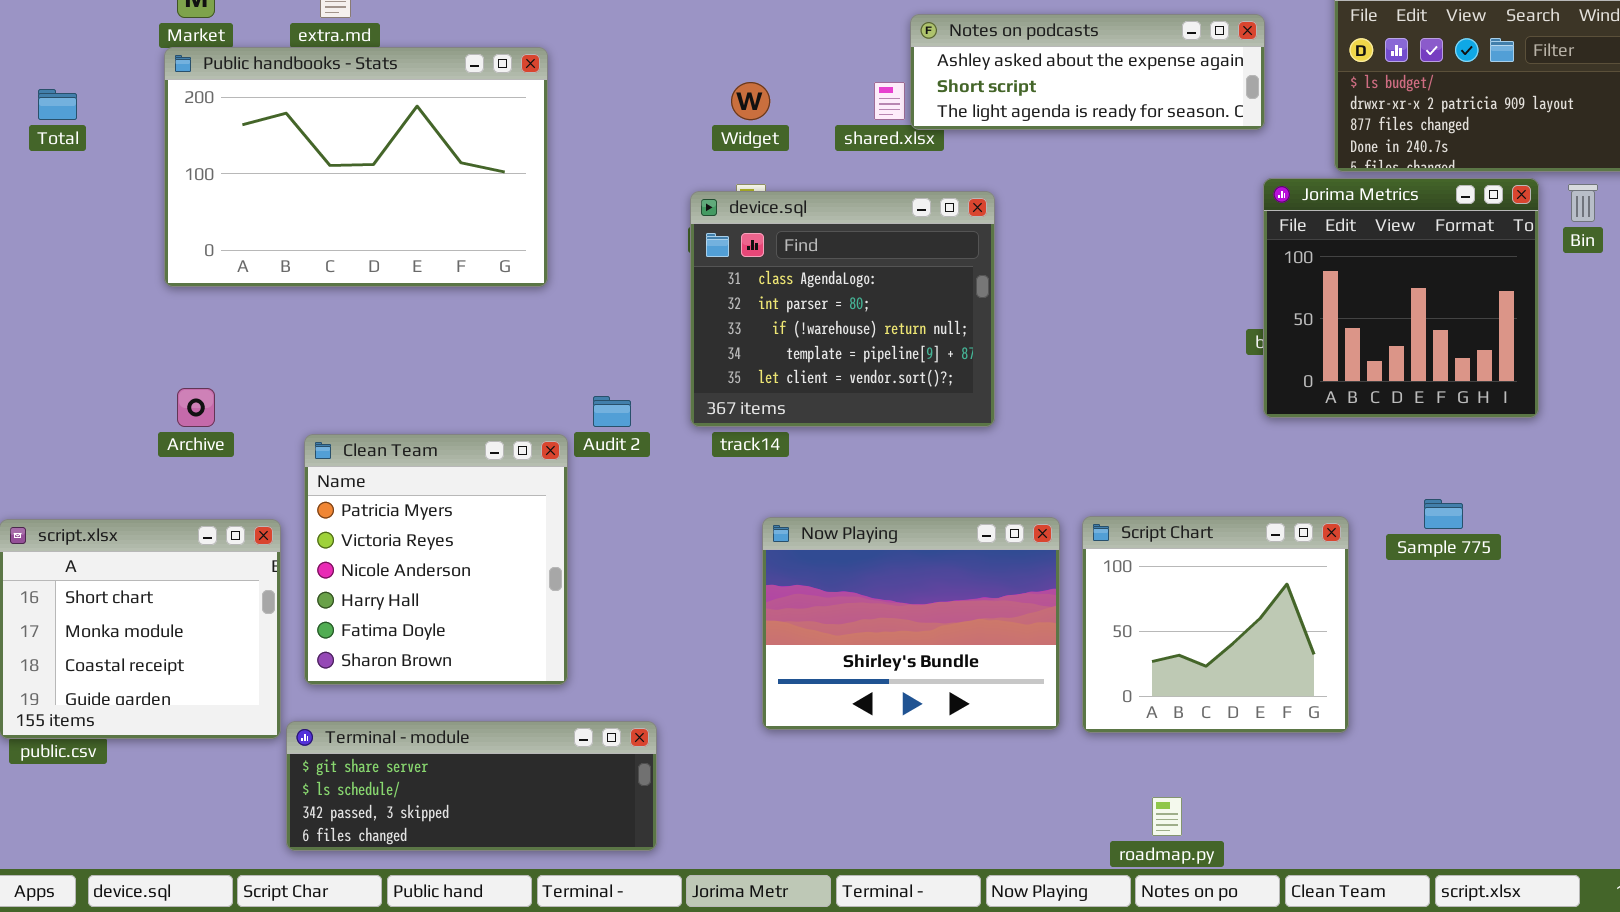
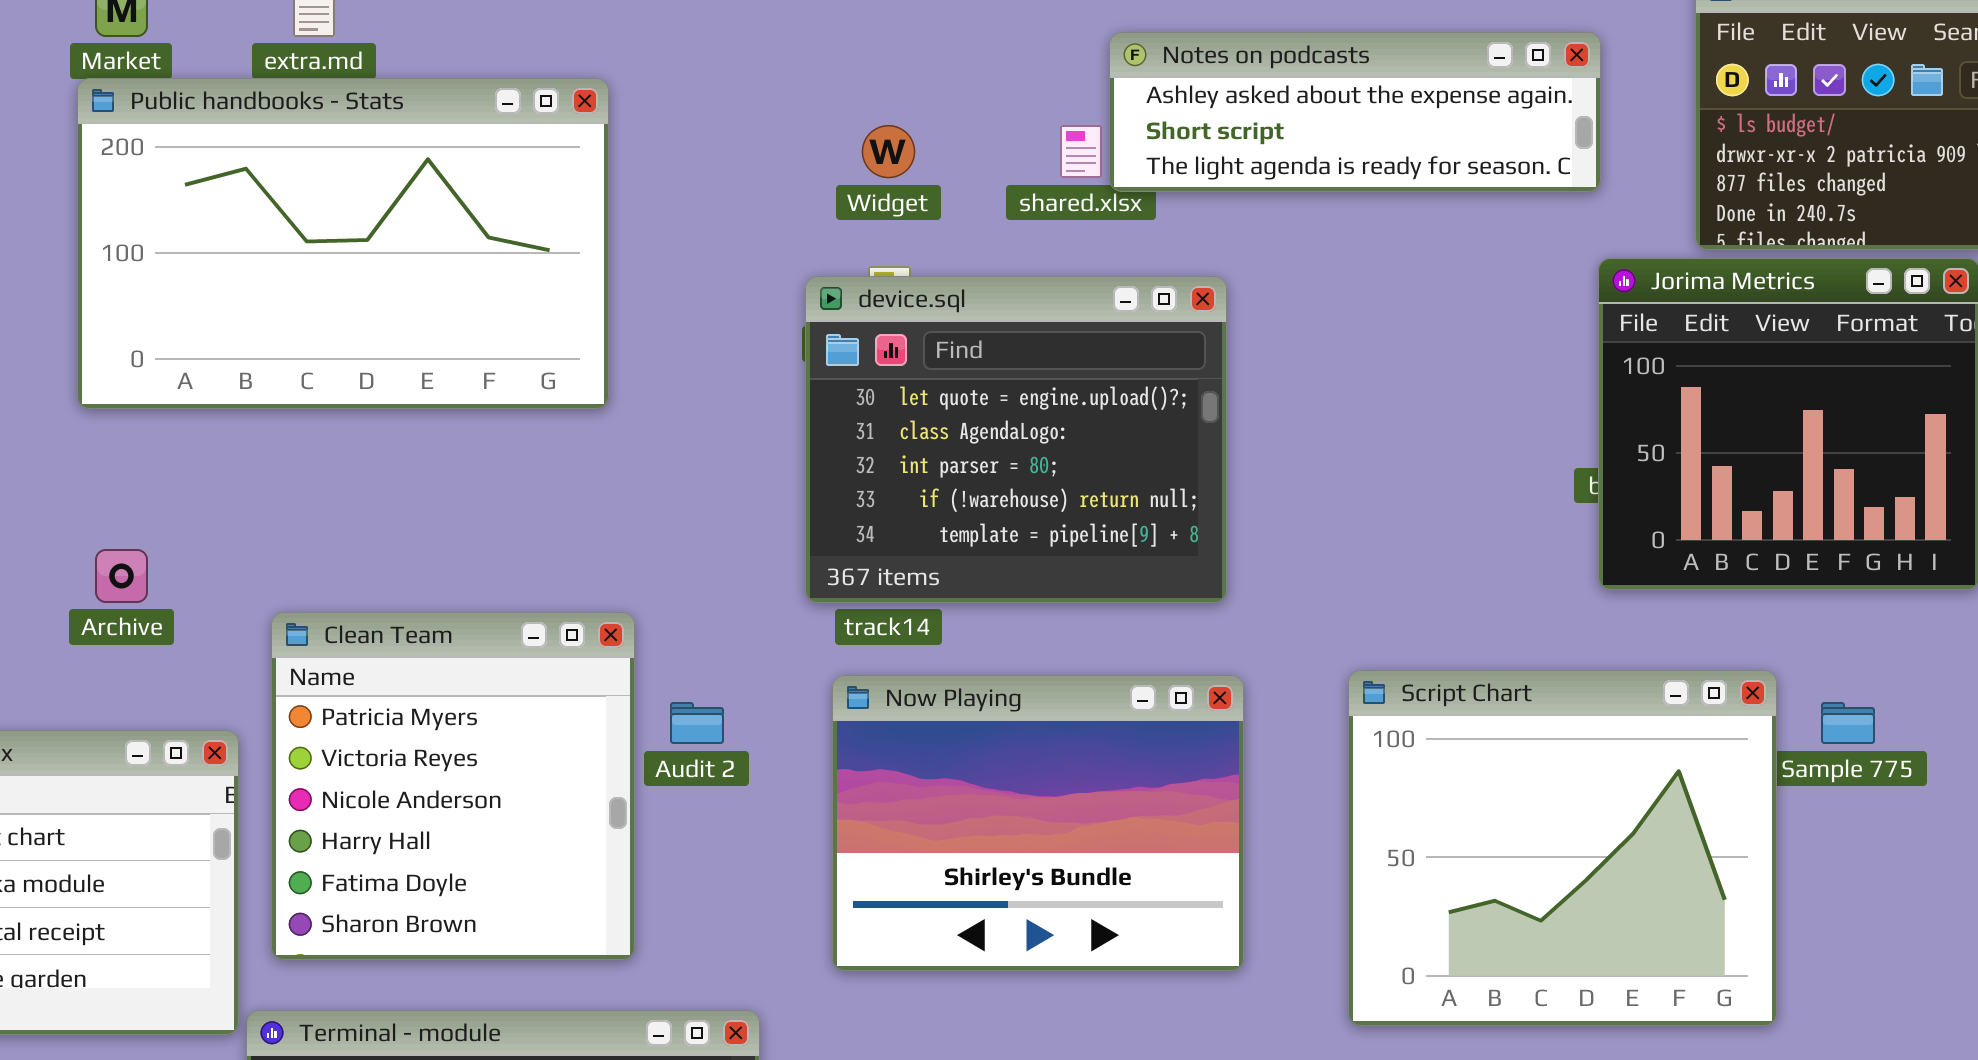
device.sql: [690,191,995,427] -> [805,276,1227,603], scrolled up 1 row
Audit 2: [593,396,631,427] -> [670,702,724,744], moved
Script Chart: [1082,516,1349,733] -> [1348,670,1777,1026], resized
Now Playing: [762,517,1060,730] -> [832,675,1244,971], moved

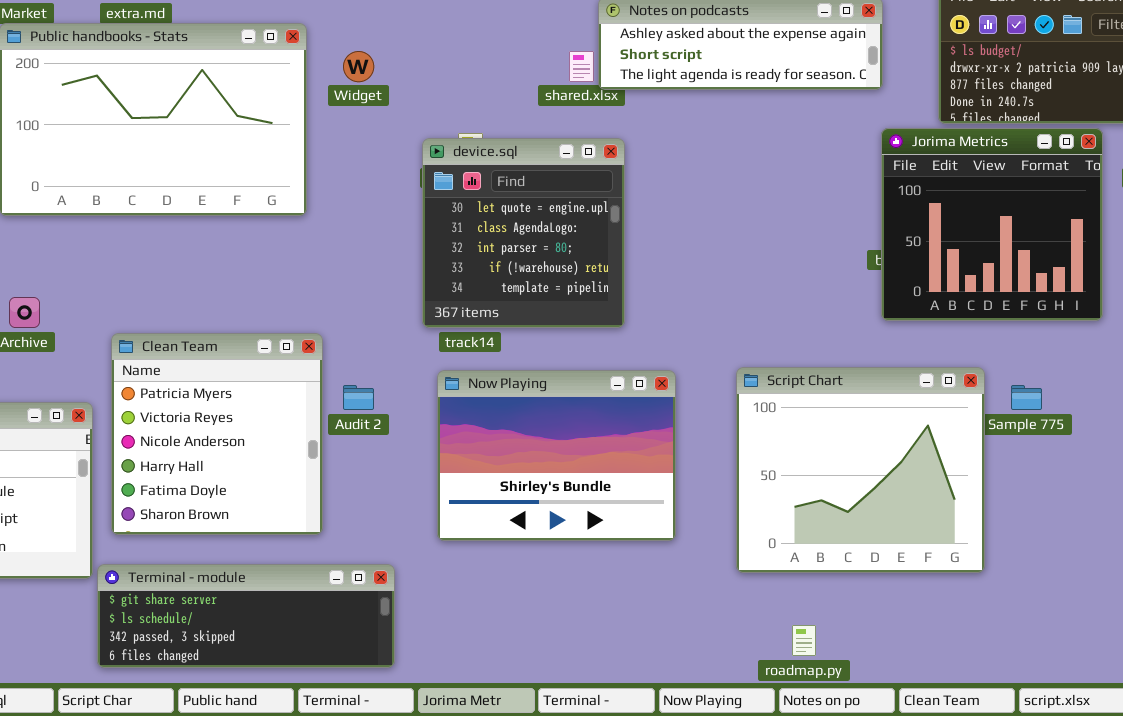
Widget: [862,125,915,178] -> [343,51,374,82], moved
device.sql: [805,276,1227,603] -> [422,138,625,328], resized

